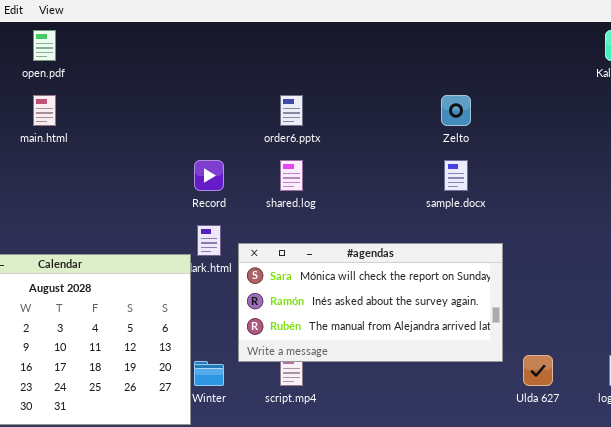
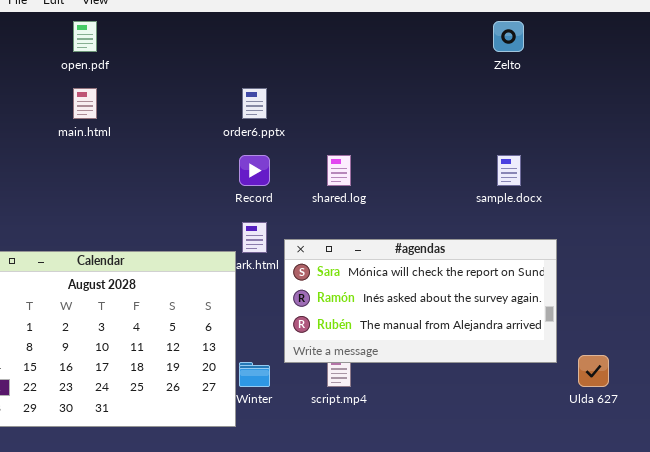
order6.pptx: [280,95,303,126] -> [242,88,267,119], moved
Zelto: [441,95,471,126] -> [493,21,524,52], moved

